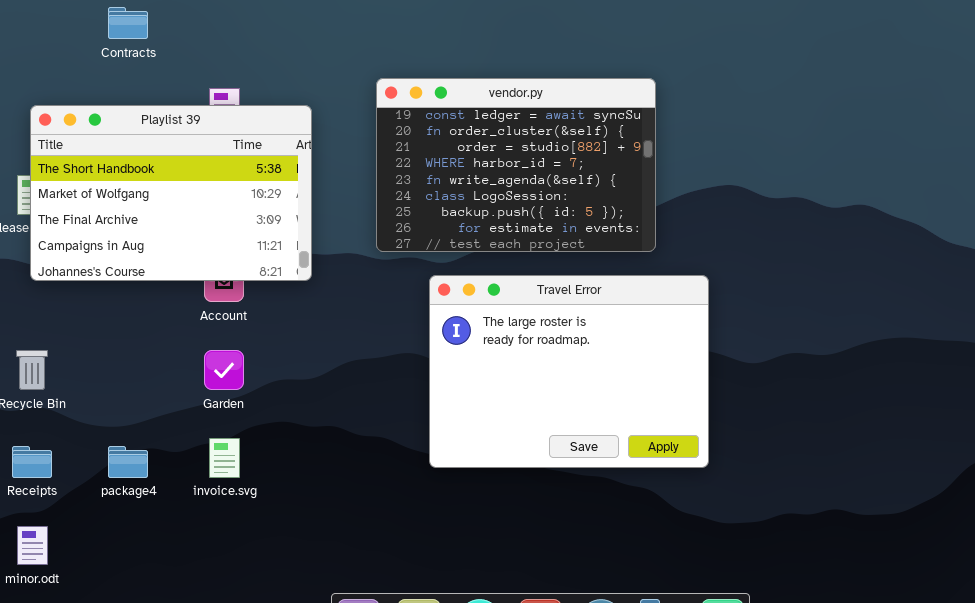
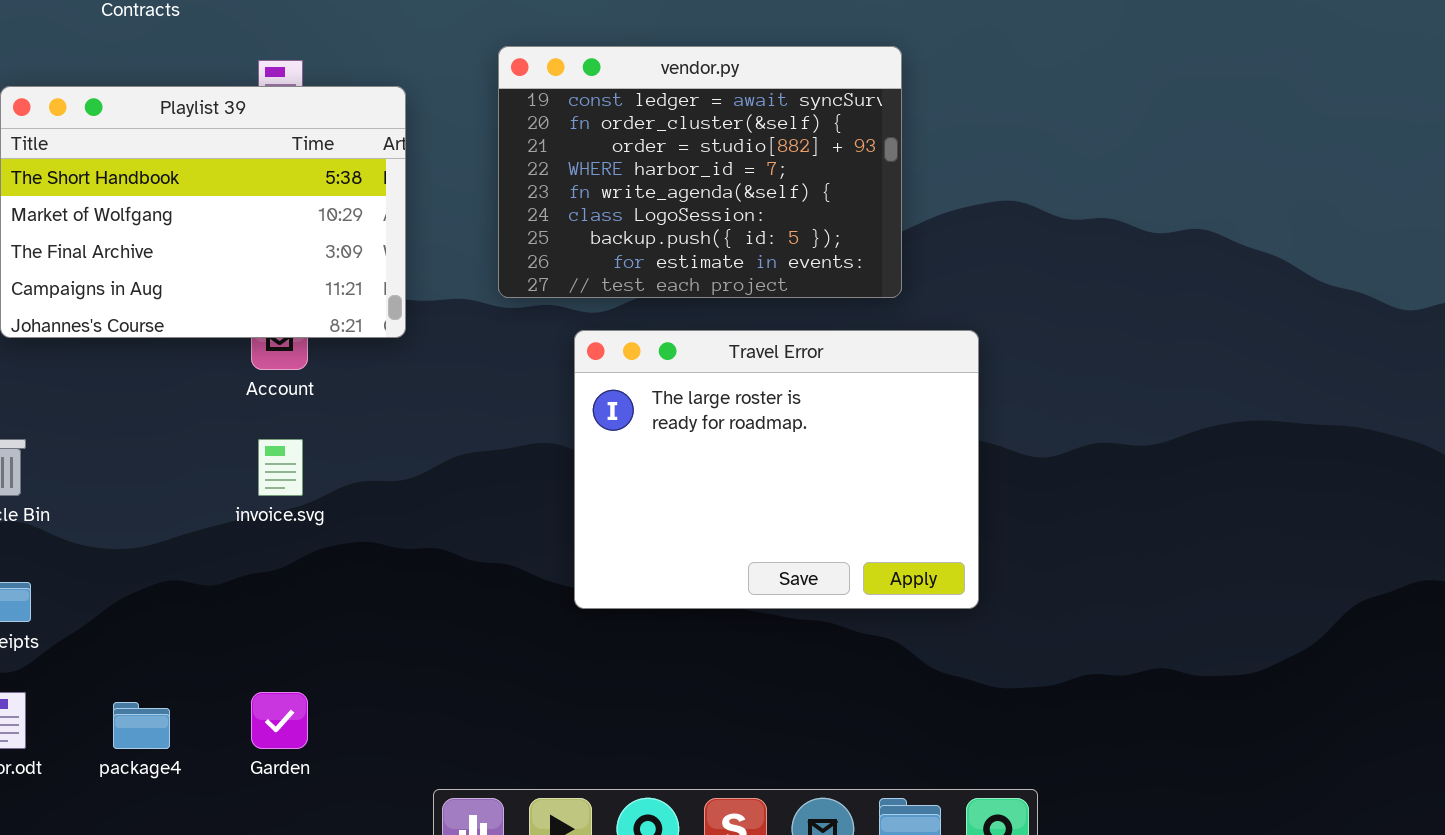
Garden: [204,350,244,390] -> [251,692,308,749], moved
invoice.svg: [209,438,240,478] -> [258,439,303,496], moved
package4: [108,446,148,478] -> [113,702,170,749], moved

